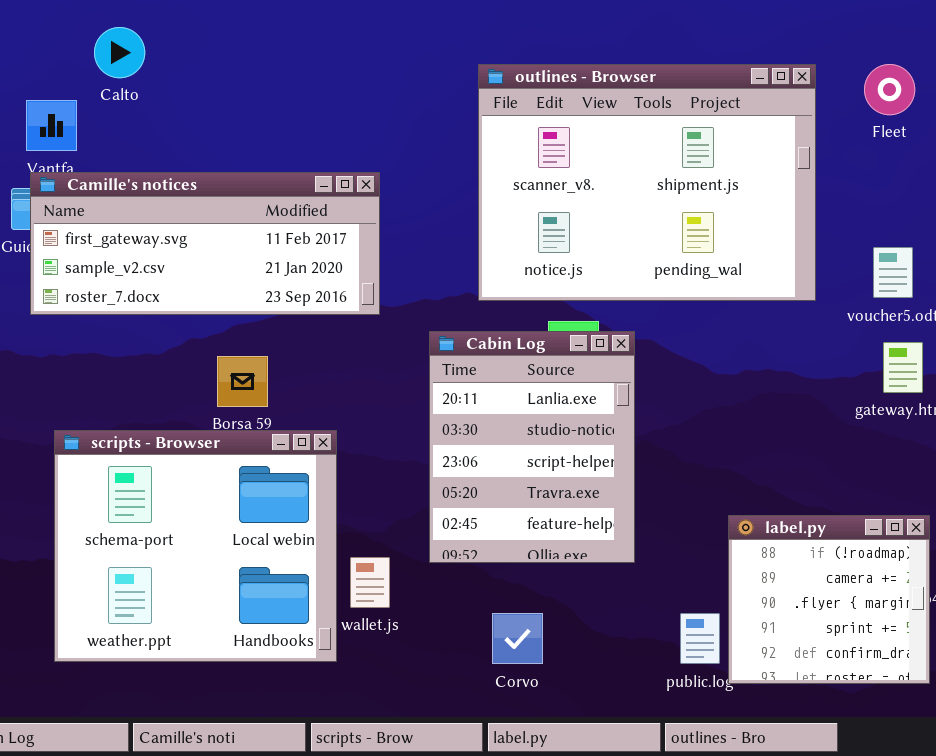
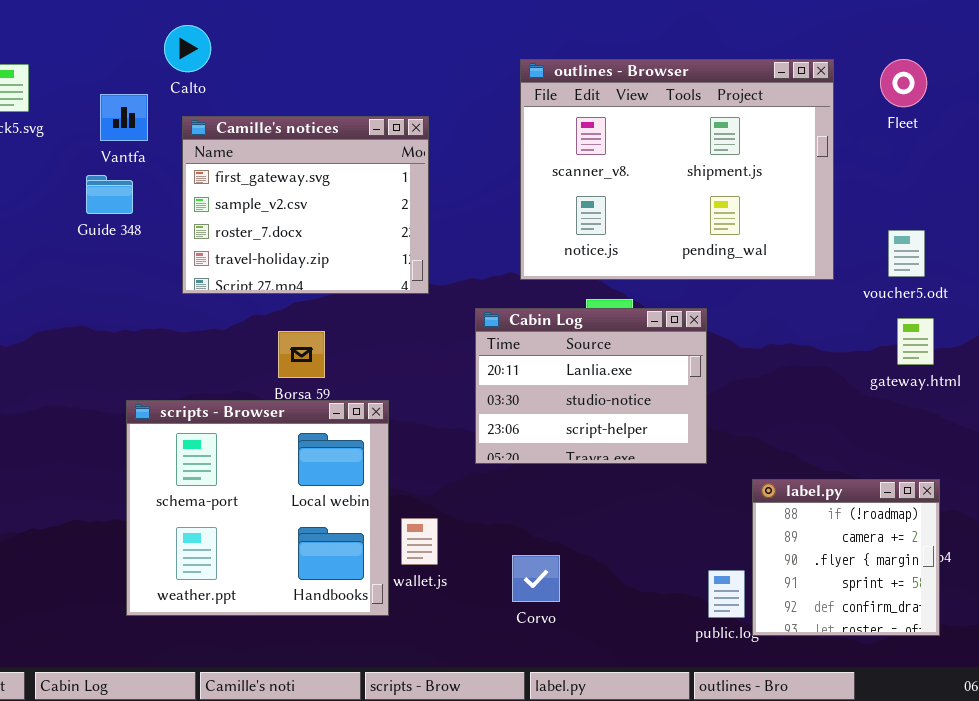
Camille's notices: [30,172,380,315] -> [182,116,429,294], resized
Cabin Log: [429,331,635,563] -> [475,308,707,464], resized
Corvo: [492,613,543,664] -> [512,555,560,602], moved

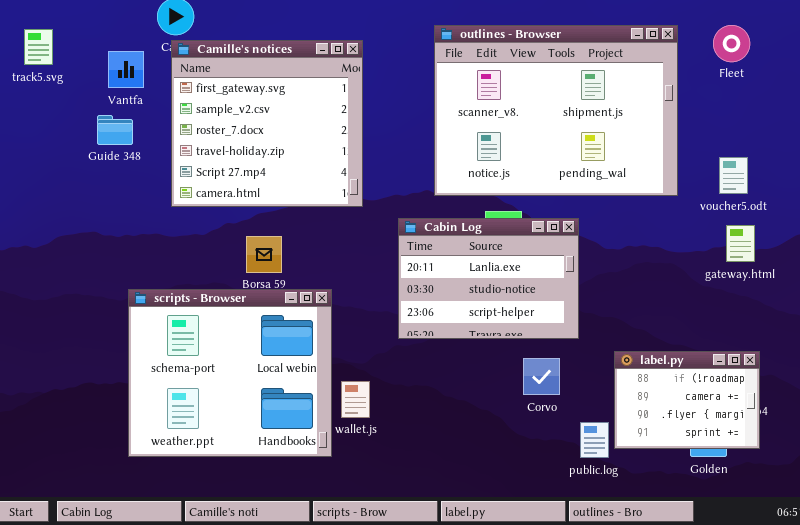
Camille's notices: [182,116,429,294] -> [171,40,363,207], resized
label.py: [752,479,940,636] -> [614,351,760,449], resized
Corvo: [512,555,560,602] -> [523,358,560,395], moved

